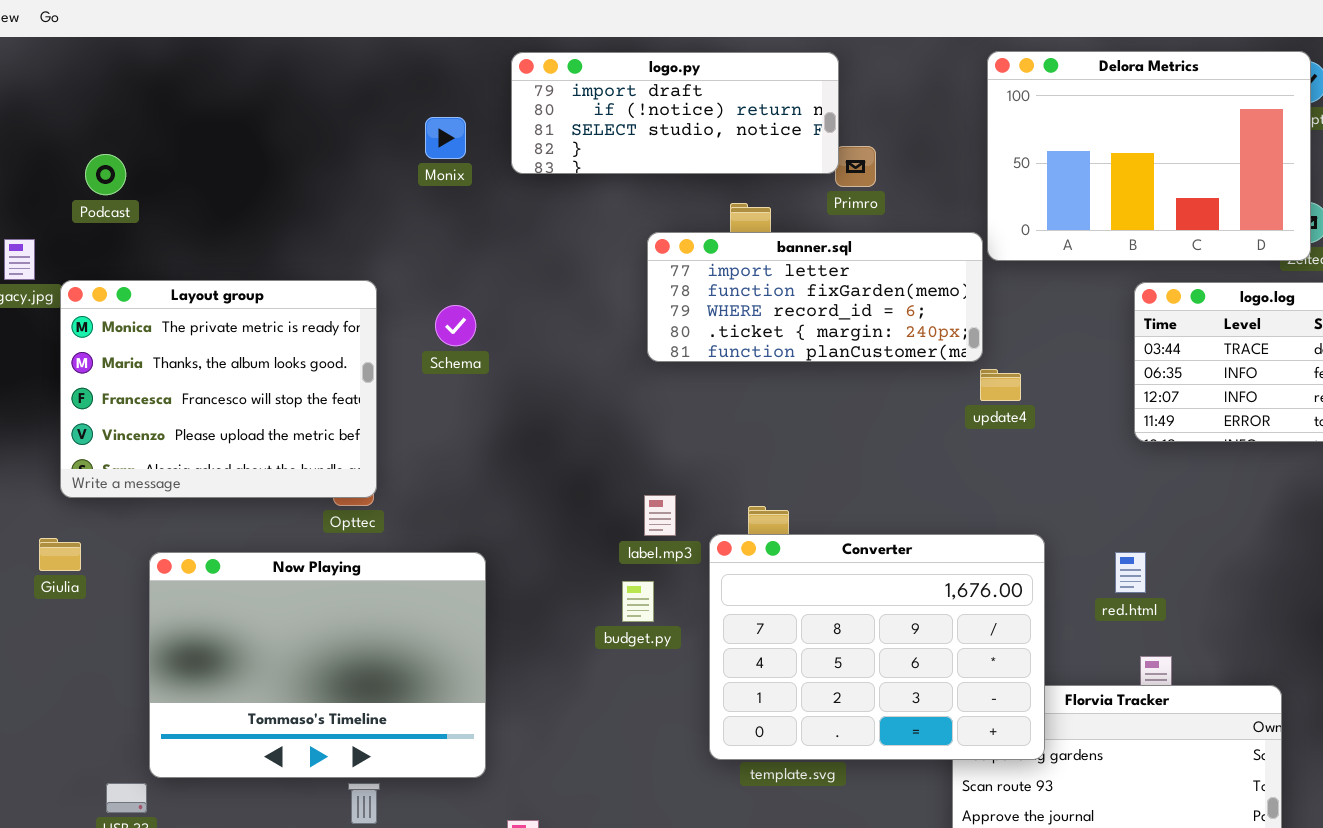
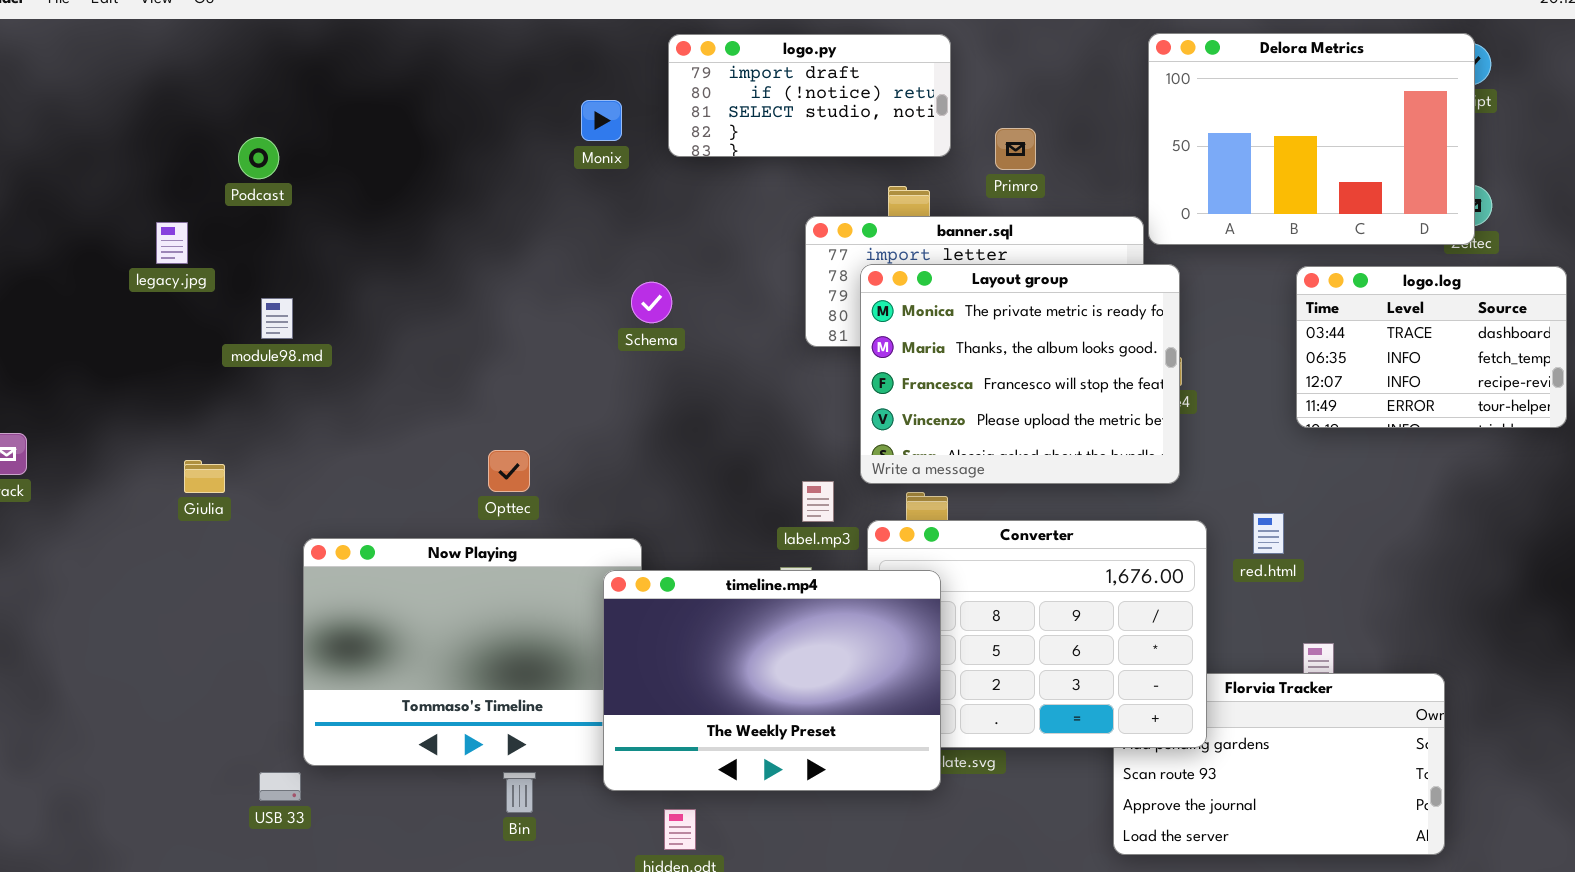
logo.py: [511,52,839,174] -> [668,34,951,157], resized
Layout group: [60,280,377,498] -> [860,264,1180,484], moved
Schema: [435,305,476,346] -> [631,282,672,323], moved
Giulia: [39,538,81,571] -> [184,460,225,493], moved
red.html: [1115,552,1146,593] -> [1253,513,1284,554], moved
timeline.mp4: none -> [603,570,941,791], opened

